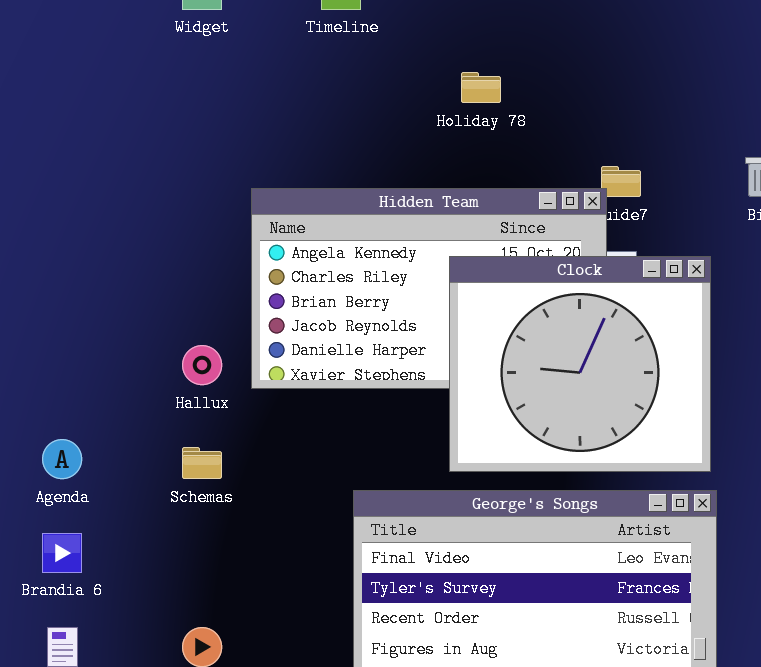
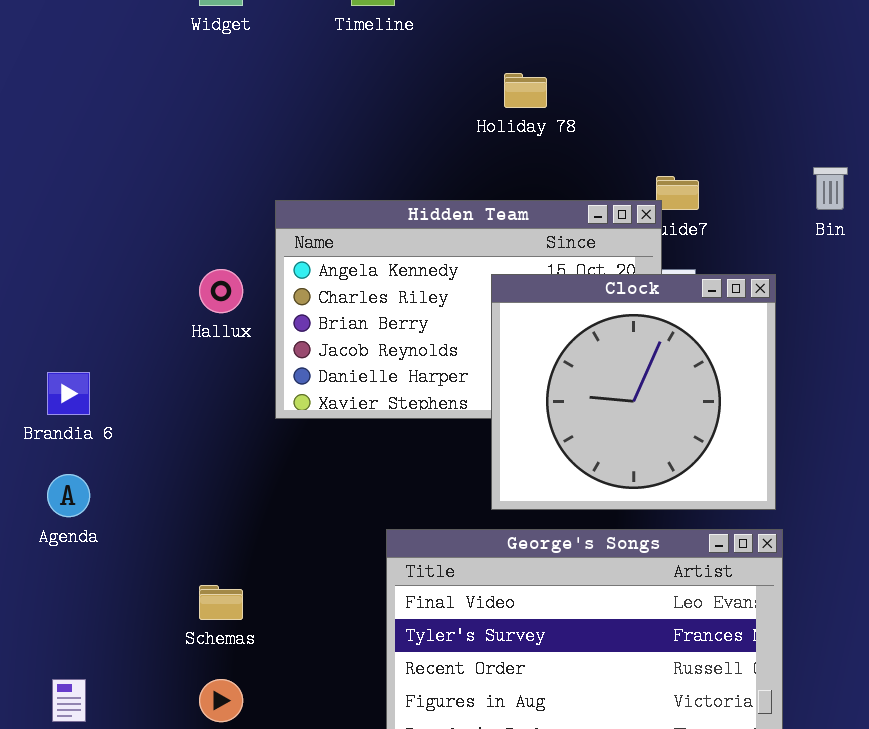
Hallux: [182,345,222,385] -> [199,269,243,313], moved
Schemas: [182,447,222,479] -> [199,585,243,620], moved
Brandia 6: [42,533,82,573] -> [47,372,90,415], moved

